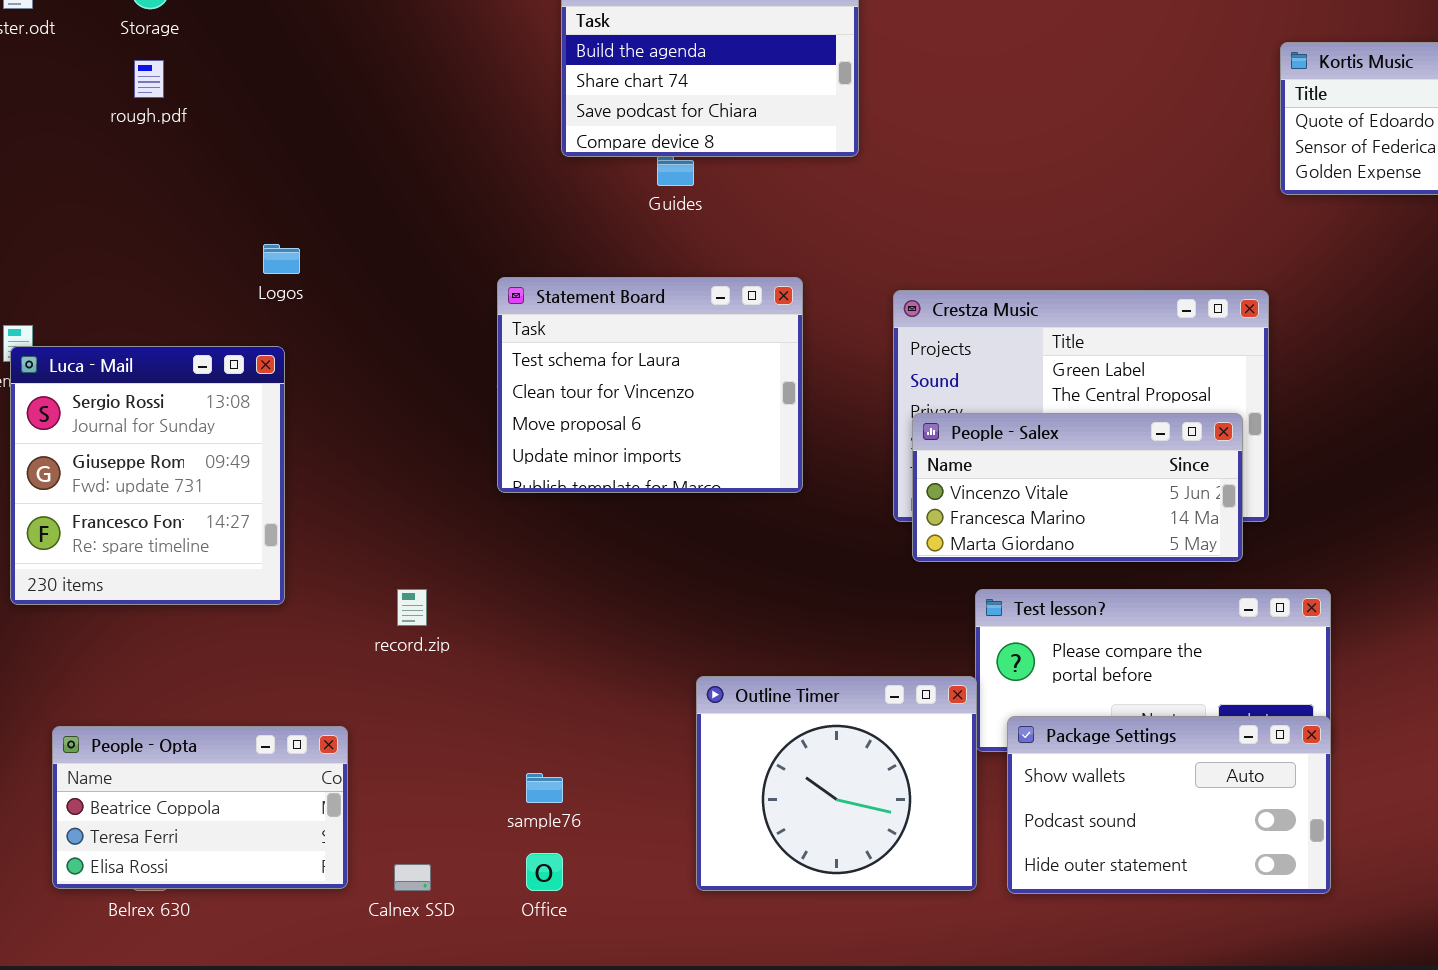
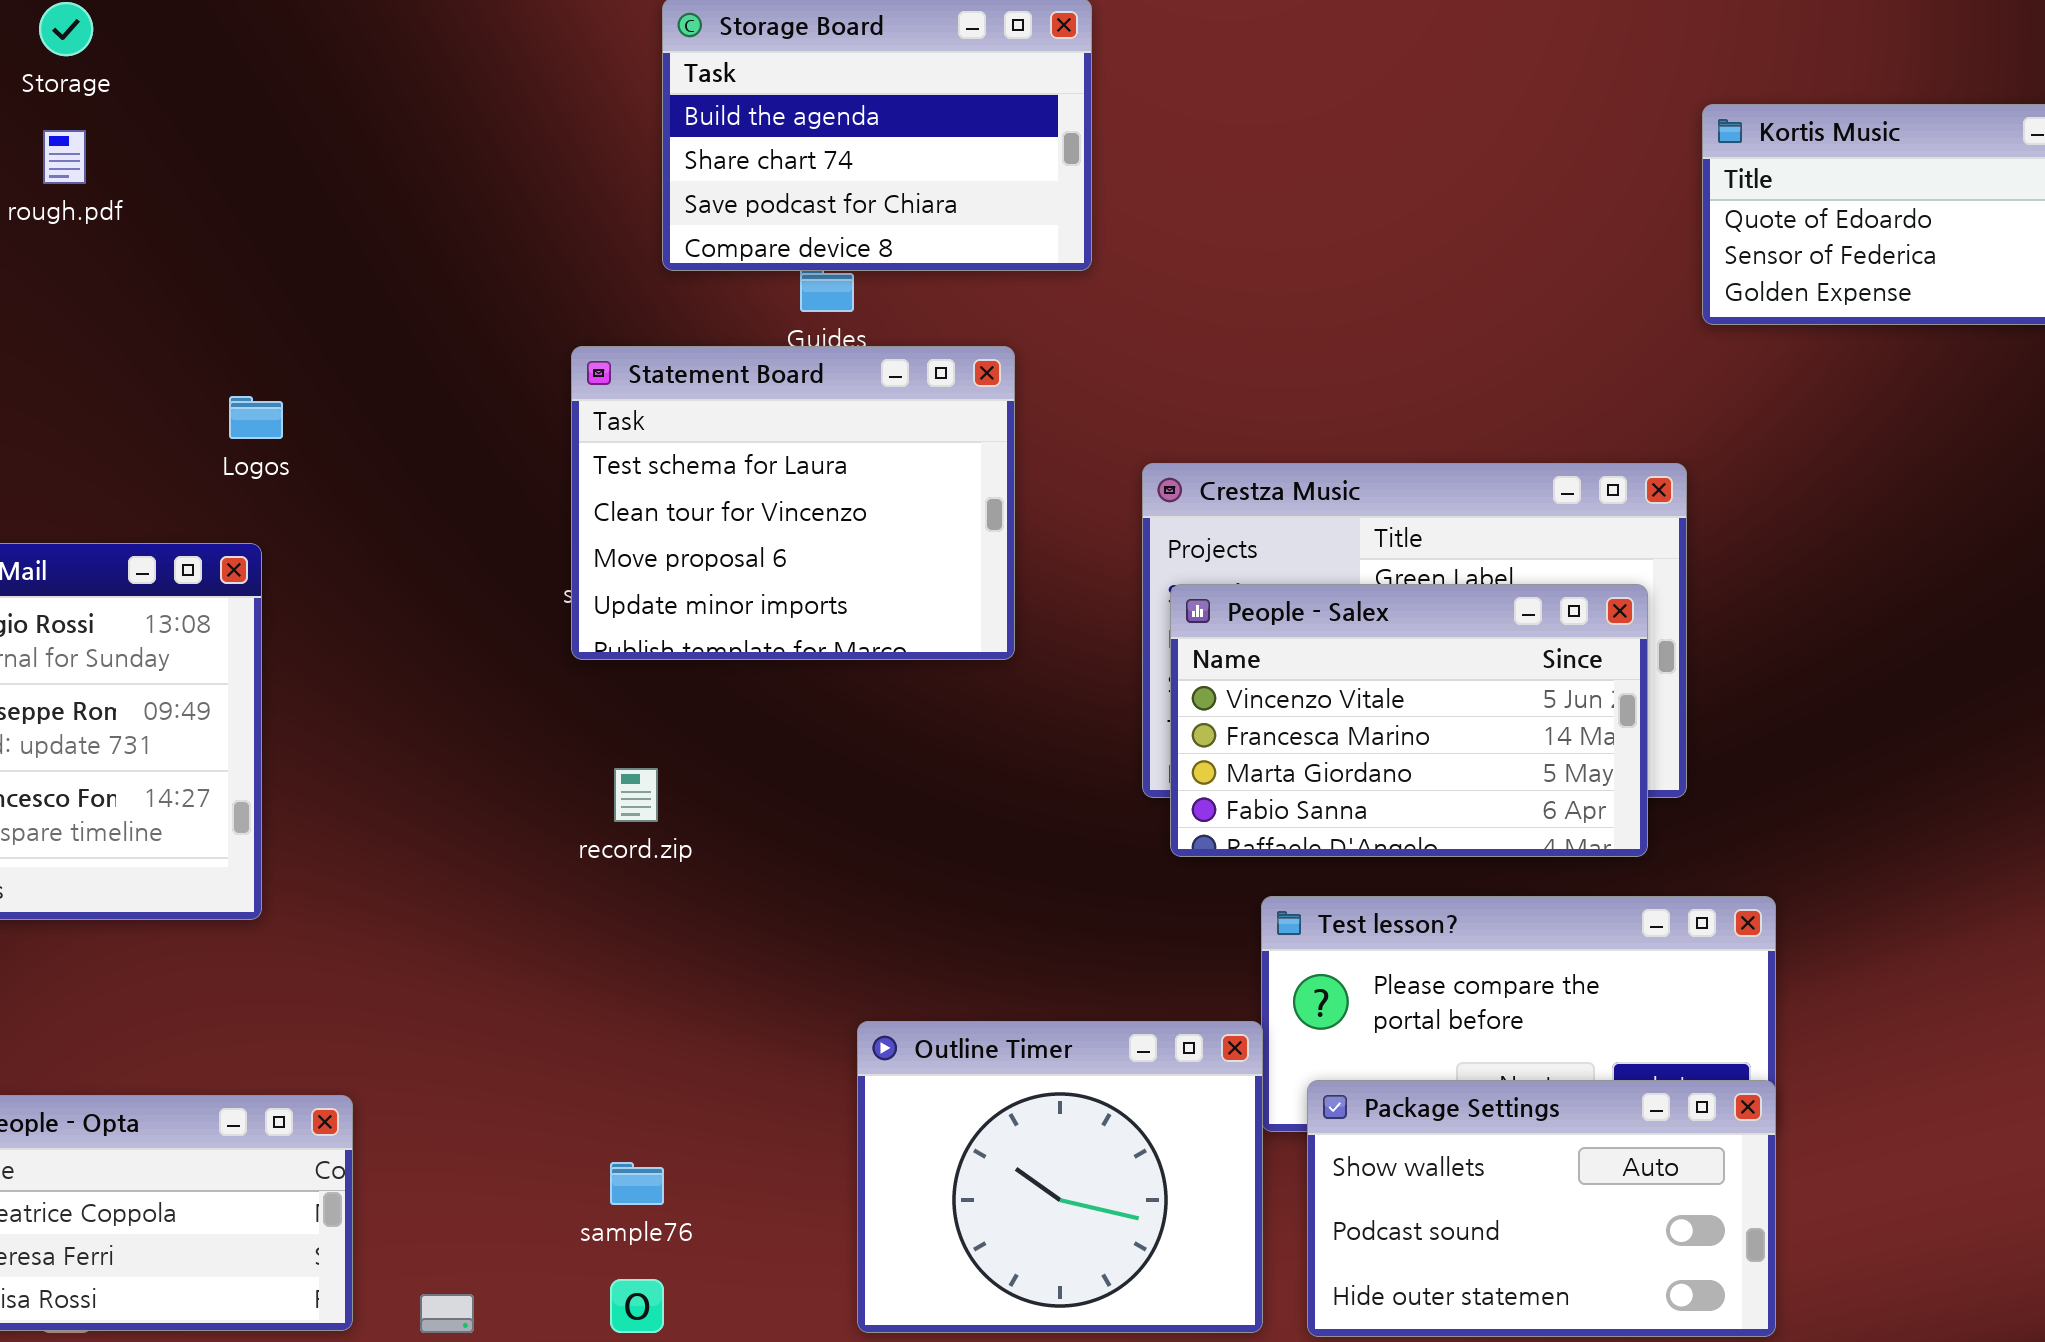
Statement Board: [497,277,803,493] -> [571,346,1015,660], moved
People - Salex: [912,413,1243,562] -> [1170,584,1648,857], resized
record.zip: [397,589,427,626] -> [614,768,658,822], moved

